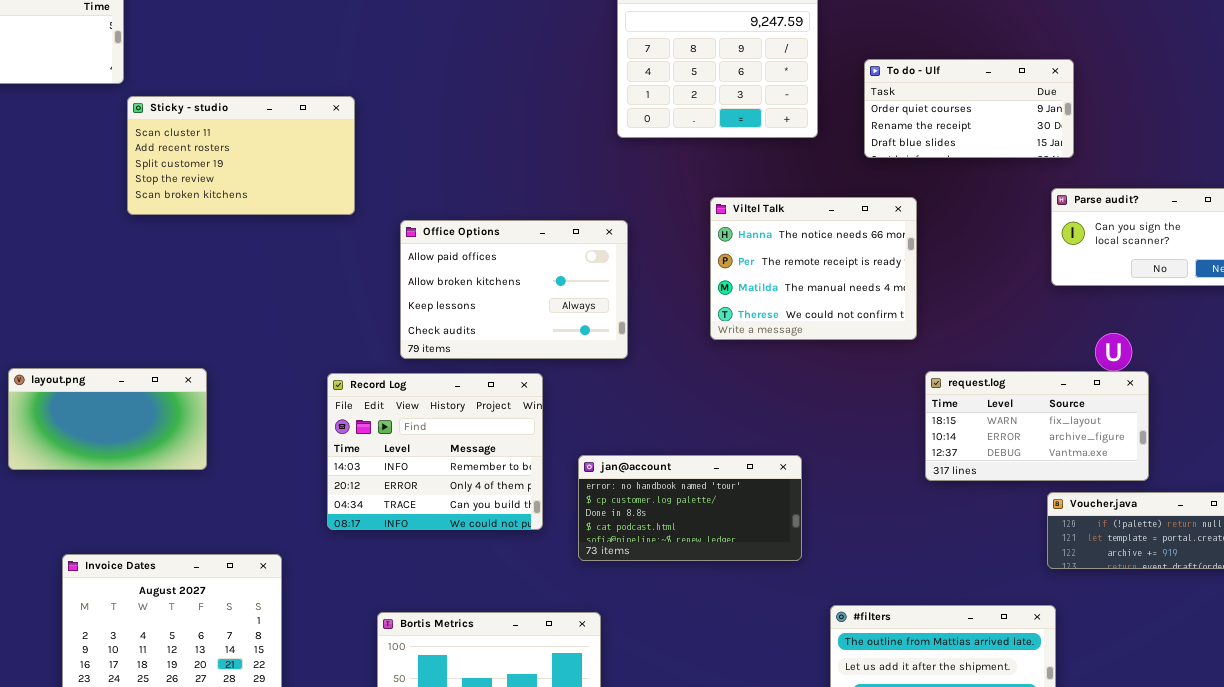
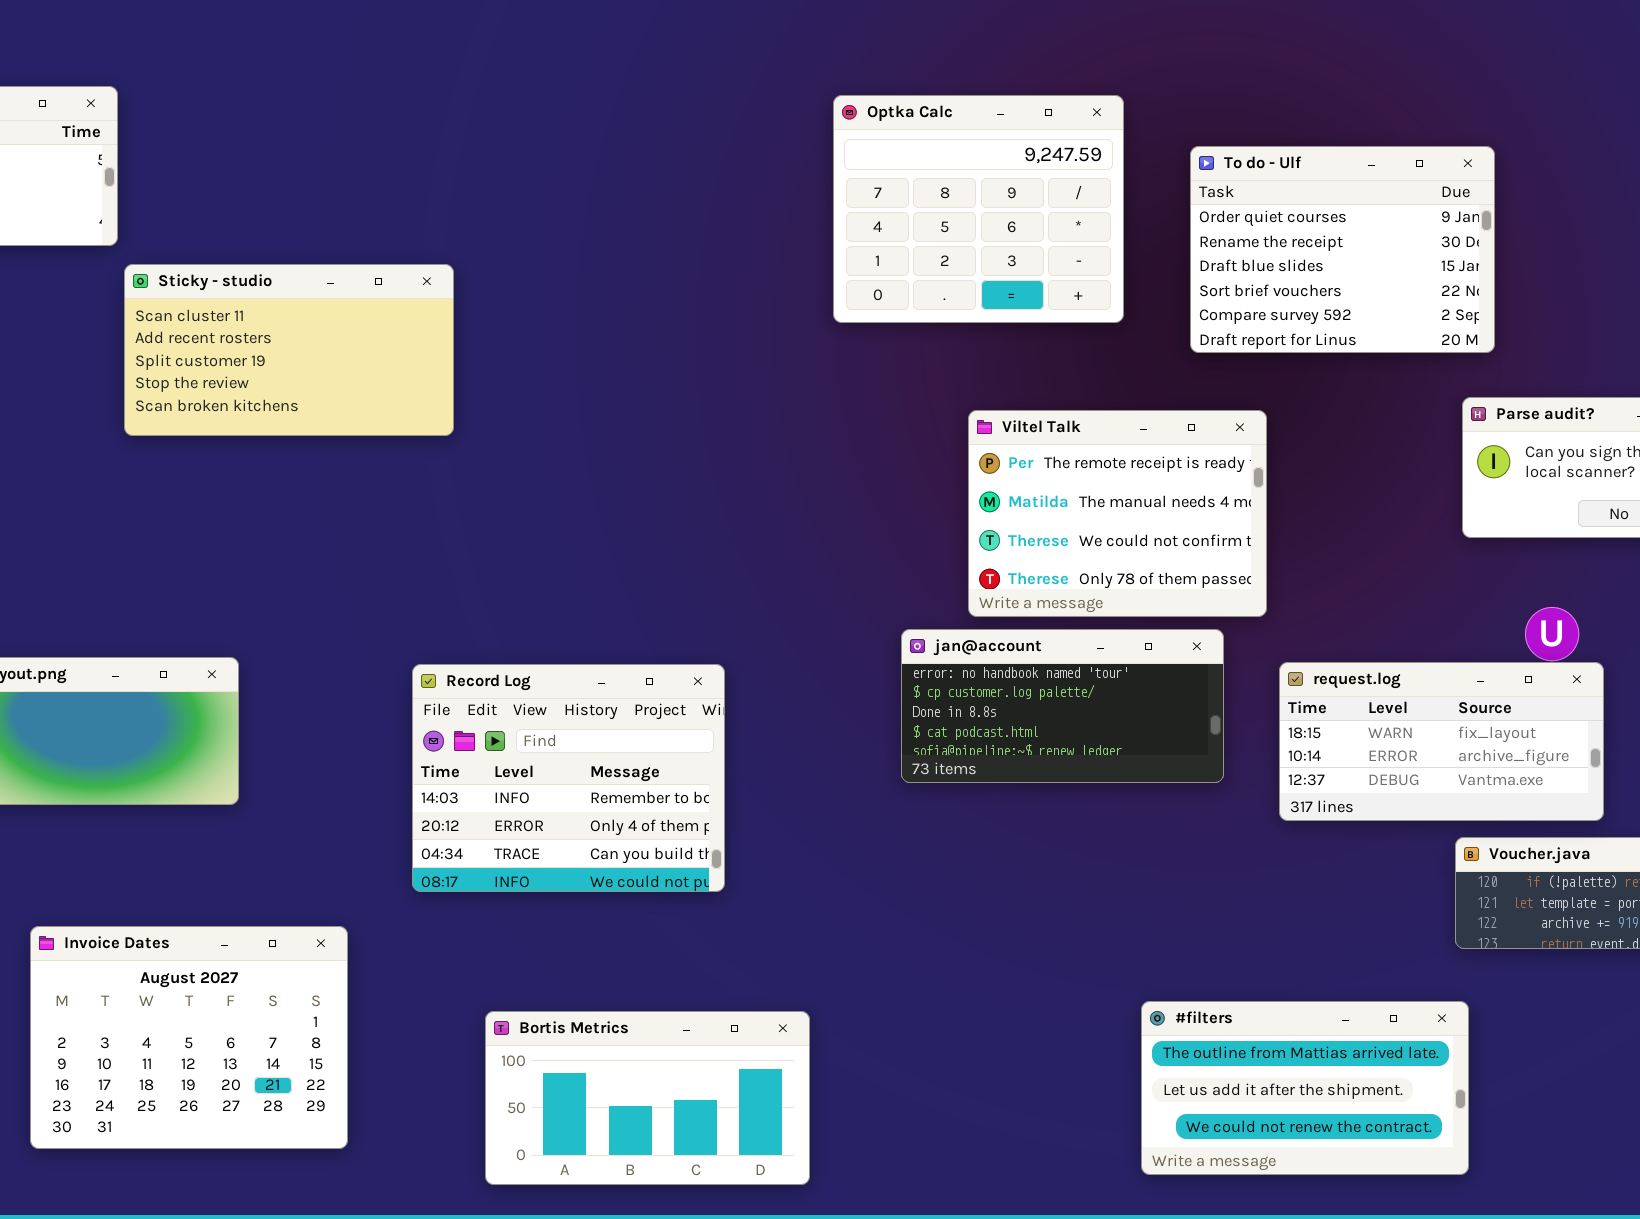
To do - Ulf: [864,59,1074,158] -> [1190,146,1495,353], resized
Viltel Talk: [710,197,917,340] -> [968,410,1267,617], scrolled down 1 row
Office Options: [400,220,628,359] -> none, closed
jan@account: [578,455,802,561] -> [901,629,1224,783], moved

